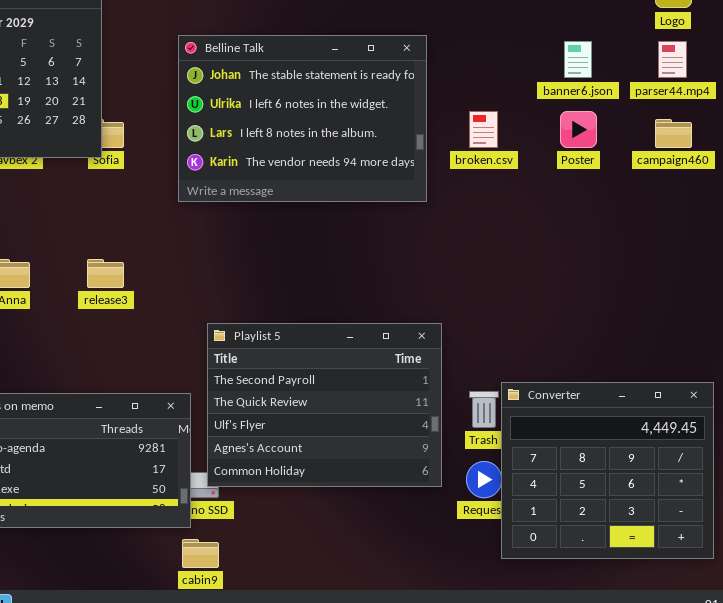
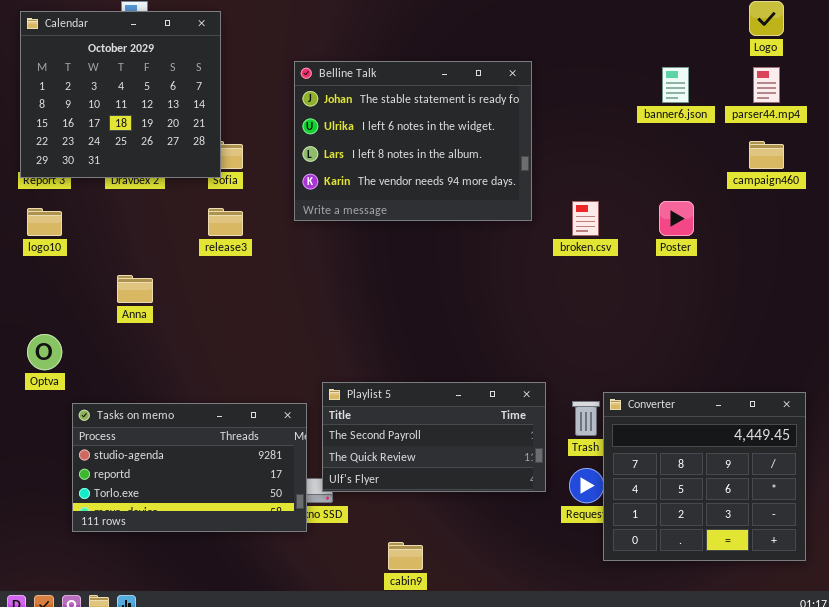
broken.csv: [469,111,498,148] -> [572,201,599,236], moved
Poster: [560,111,597,148] -> [659,201,694,236], moved
release3: [87,259,124,288] -> [208,208,243,236], moved
Playlist 5: [207,323,442,487] -> [322,382,546,492], resized
cabin9: [182,539,219,568] -> [388,542,423,570], moved

